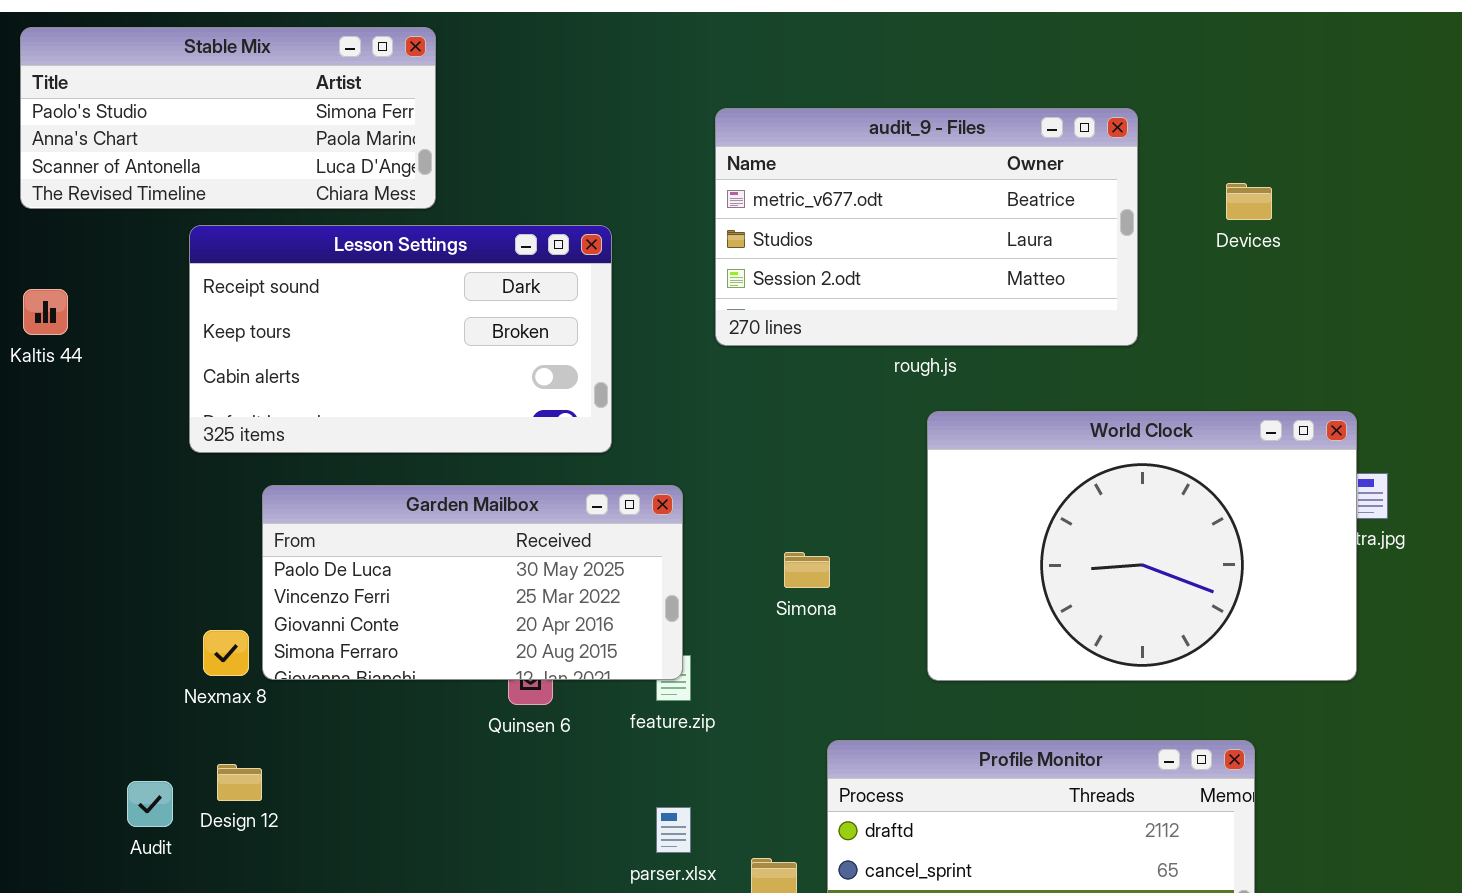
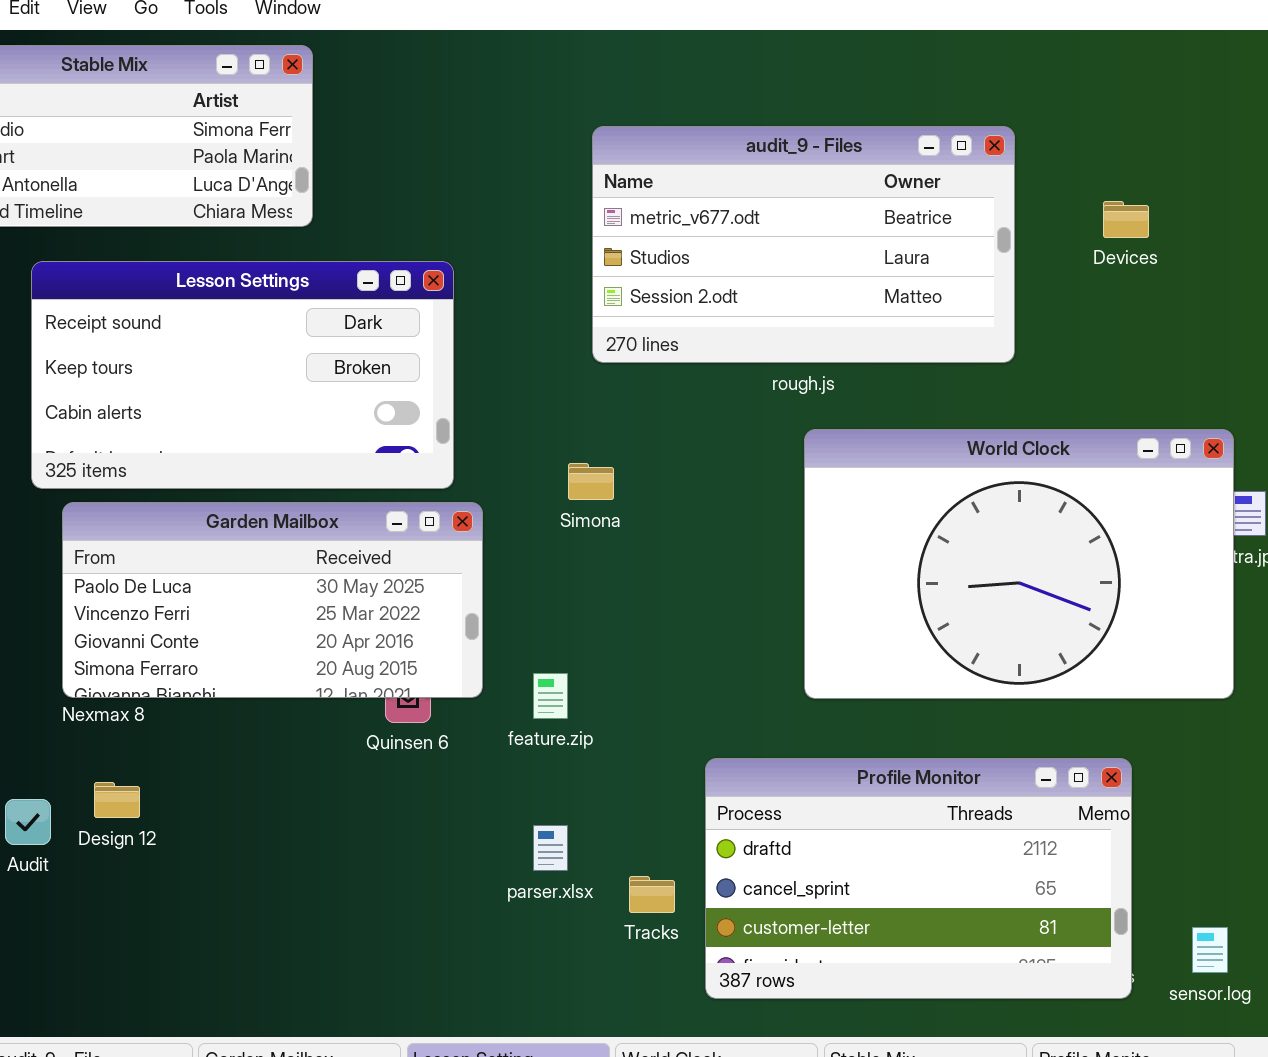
Lesson Settings: [189,225,612,453] -> [31,261,454,489], moved
Garden Mailbox: [262,485,683,680] -> [62,502,483,698], moved
Simona: [784,552,830,588] -> [568,463,614,500], moved

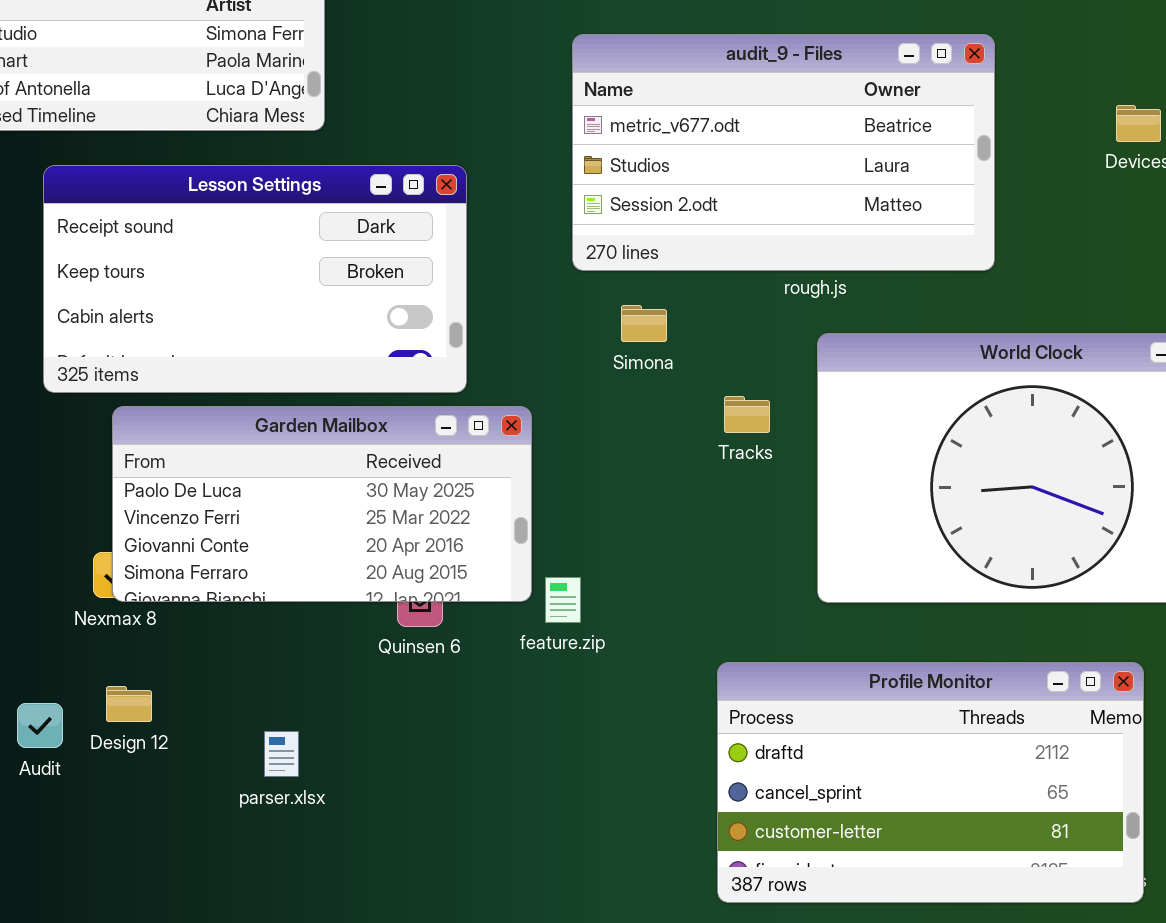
audit_9 - Files: [592,126,1015,363] -> [572,34,995,271], moved
Simona: [568,463,614,500] -> [621,305,667,342], moved
Garden Mailbox: [62,502,483,698] -> [112,406,532,602], moved
parser.xlsx: [533,825,568,871] -> [264,731,299,777], moved
Tracks: [629,876,675,913] -> [724,396,770,433], moved

